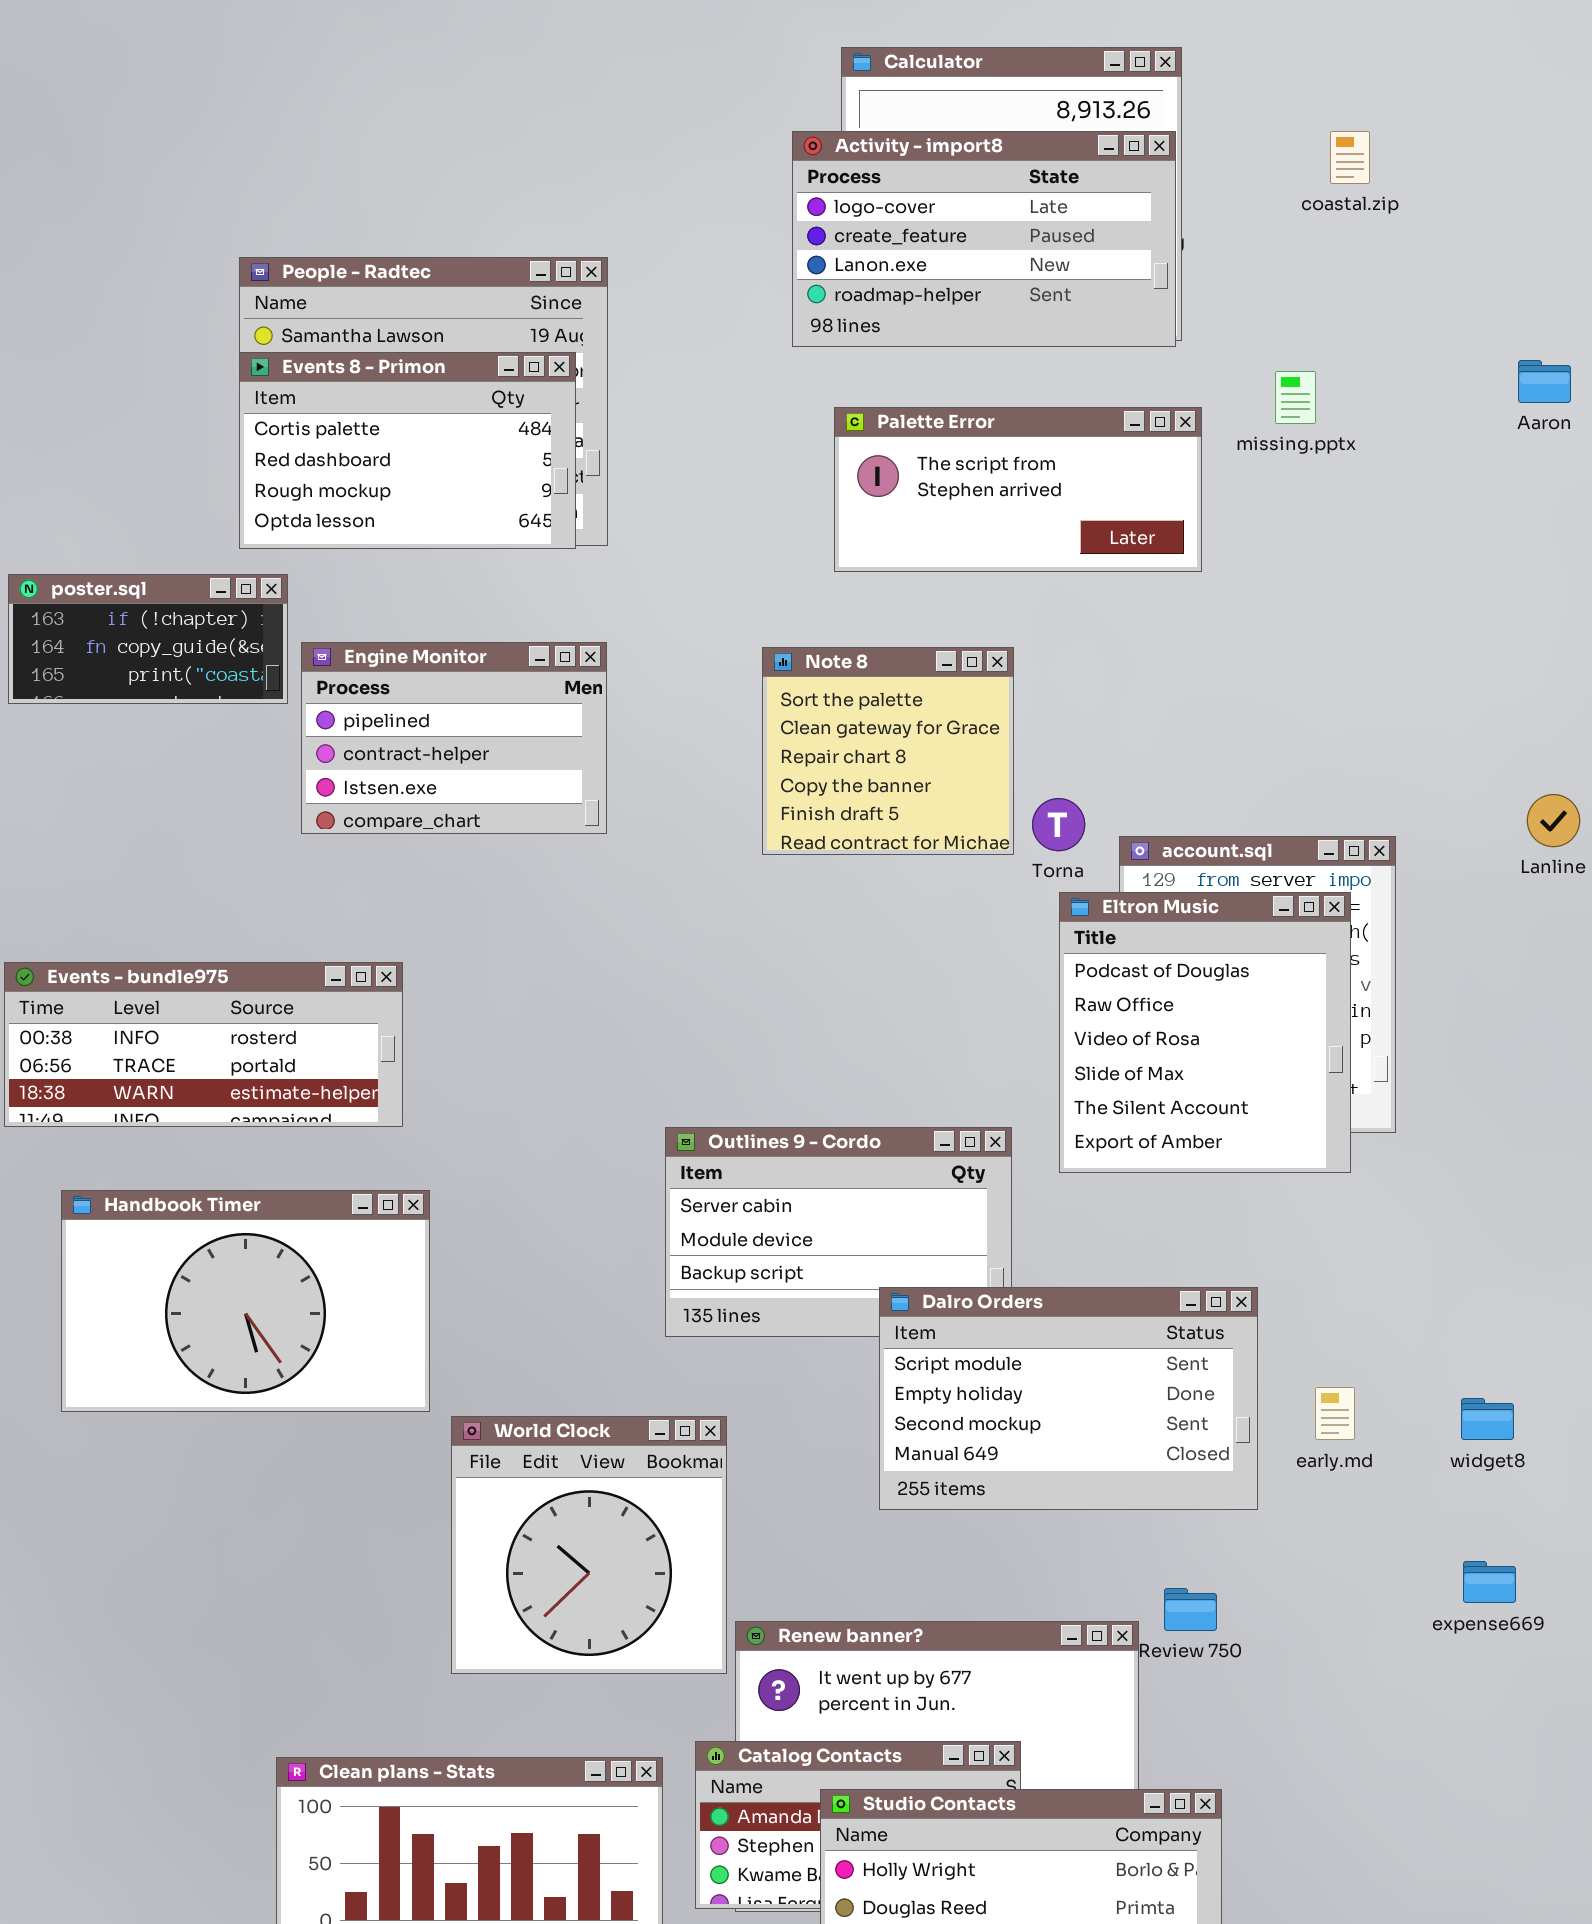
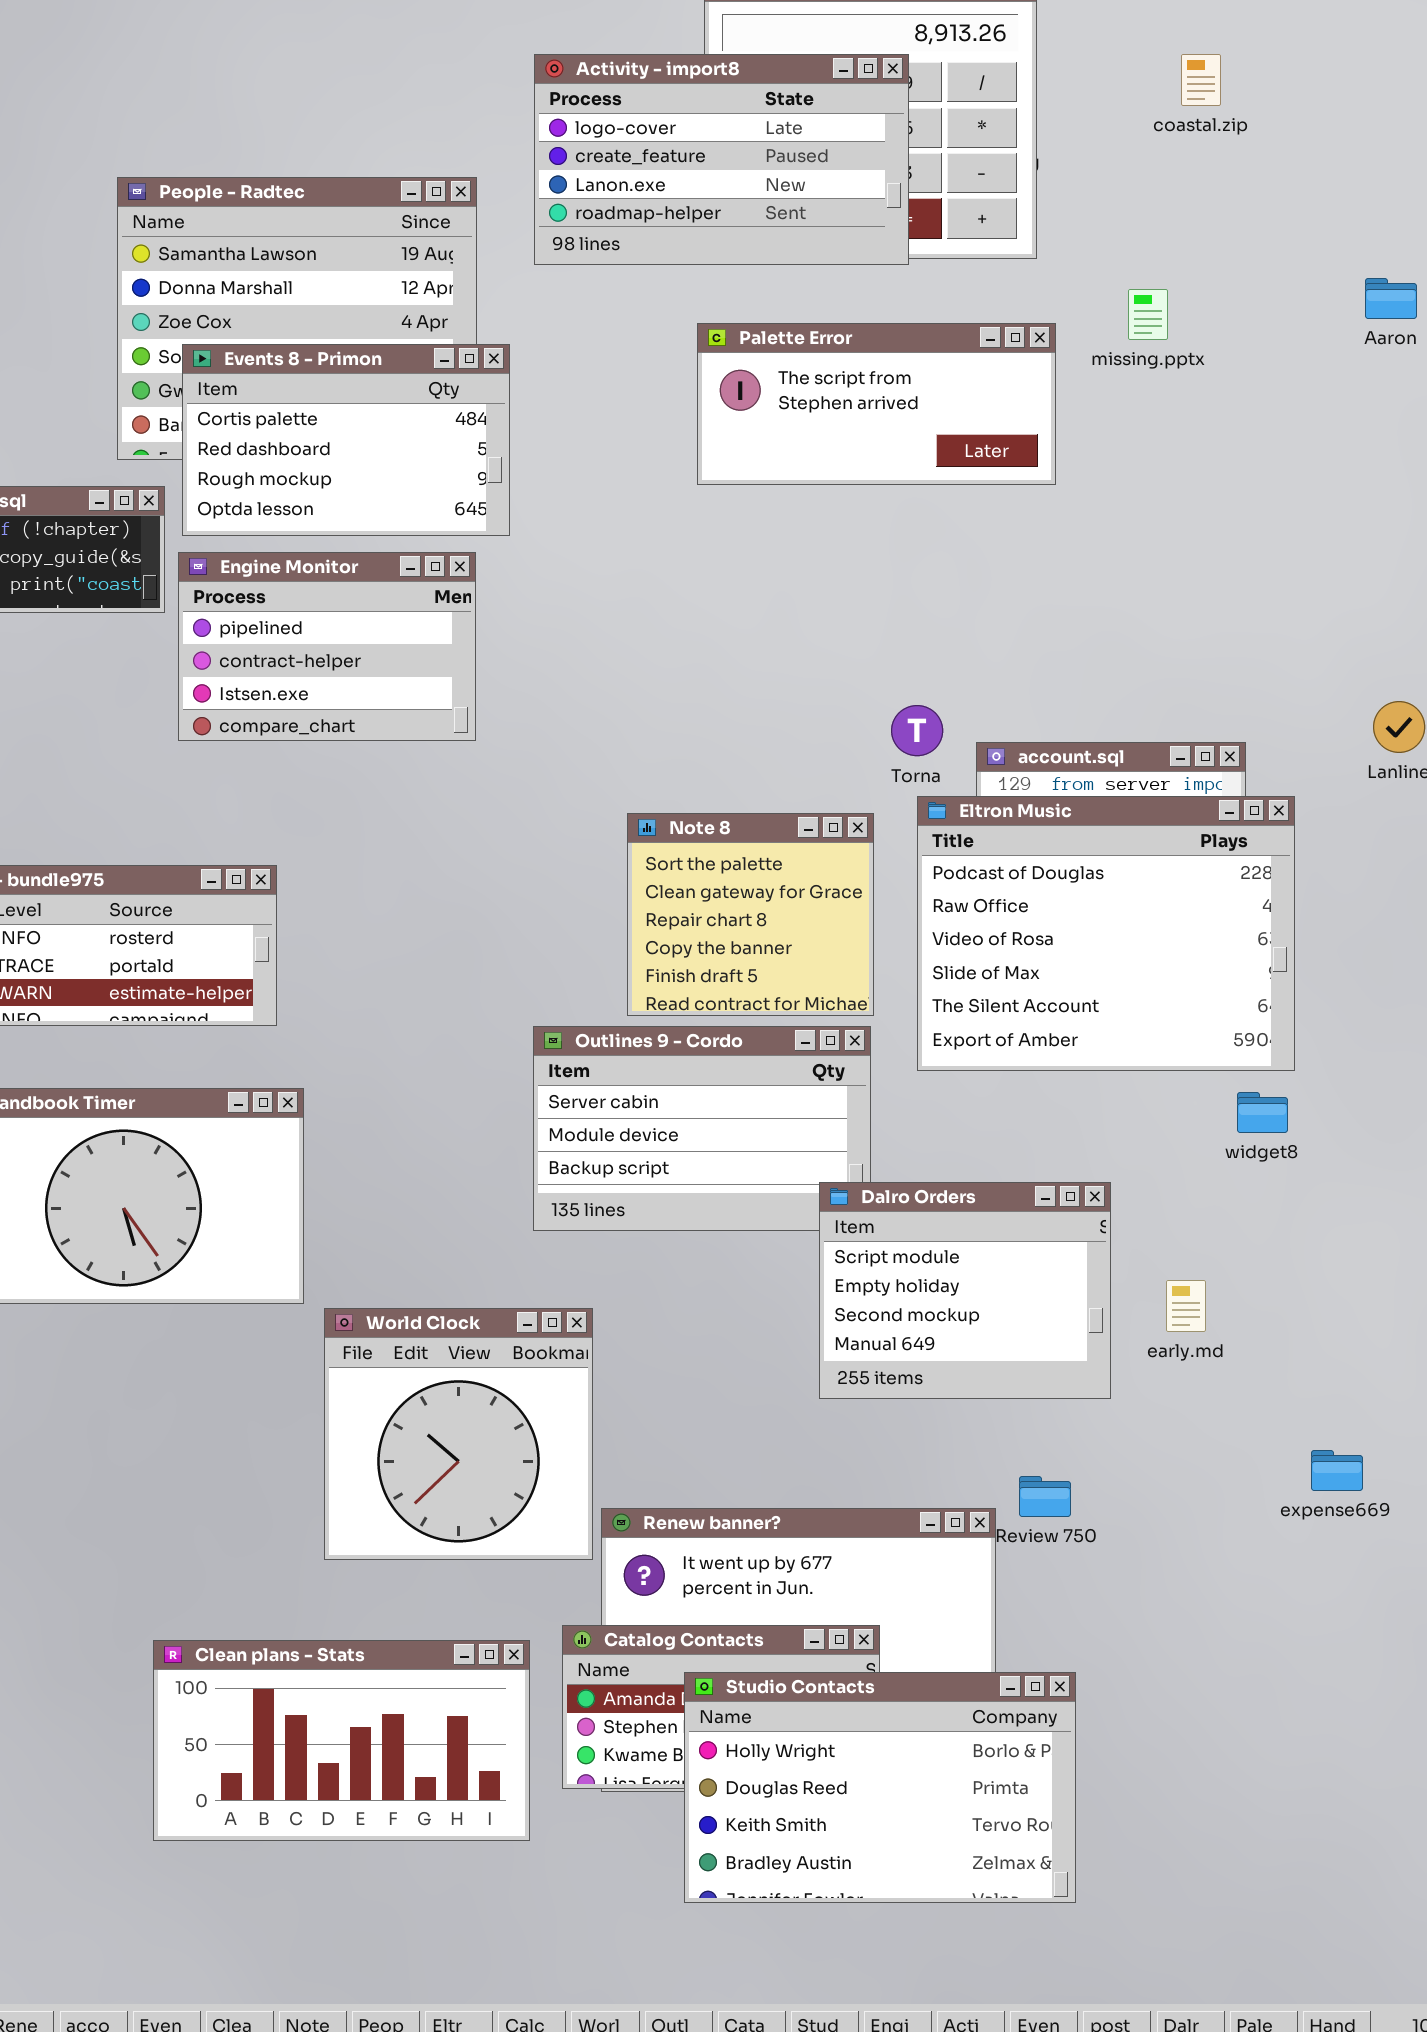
Activity - import8: [792,131,1176,347] -> [534,54,909,265], moved
Events 8 - Primon: [239,352,576,549] -> [182,344,510,536], moved
Note 8: [762,647,1014,855] -> [627,813,874,1016], moved
Eltron Music: [1059,892,1351,1173] -> [917,796,1295,1071], resized
Dalro Orders: [879,1287,1258,1510] -> [819,1182,1111,1399], resized
widget8: [1461,1398,1514,1440] -> [1237,1092,1288,1133], moved

